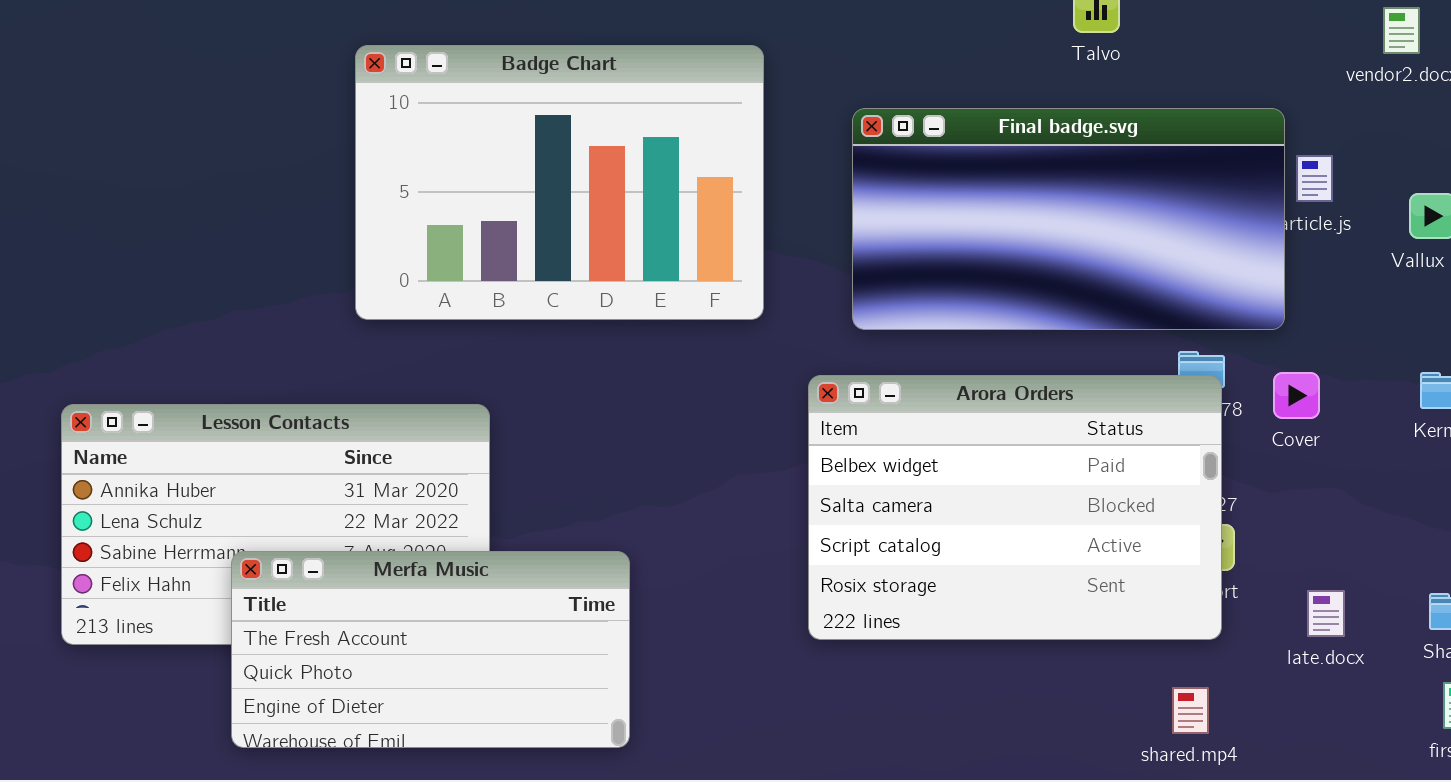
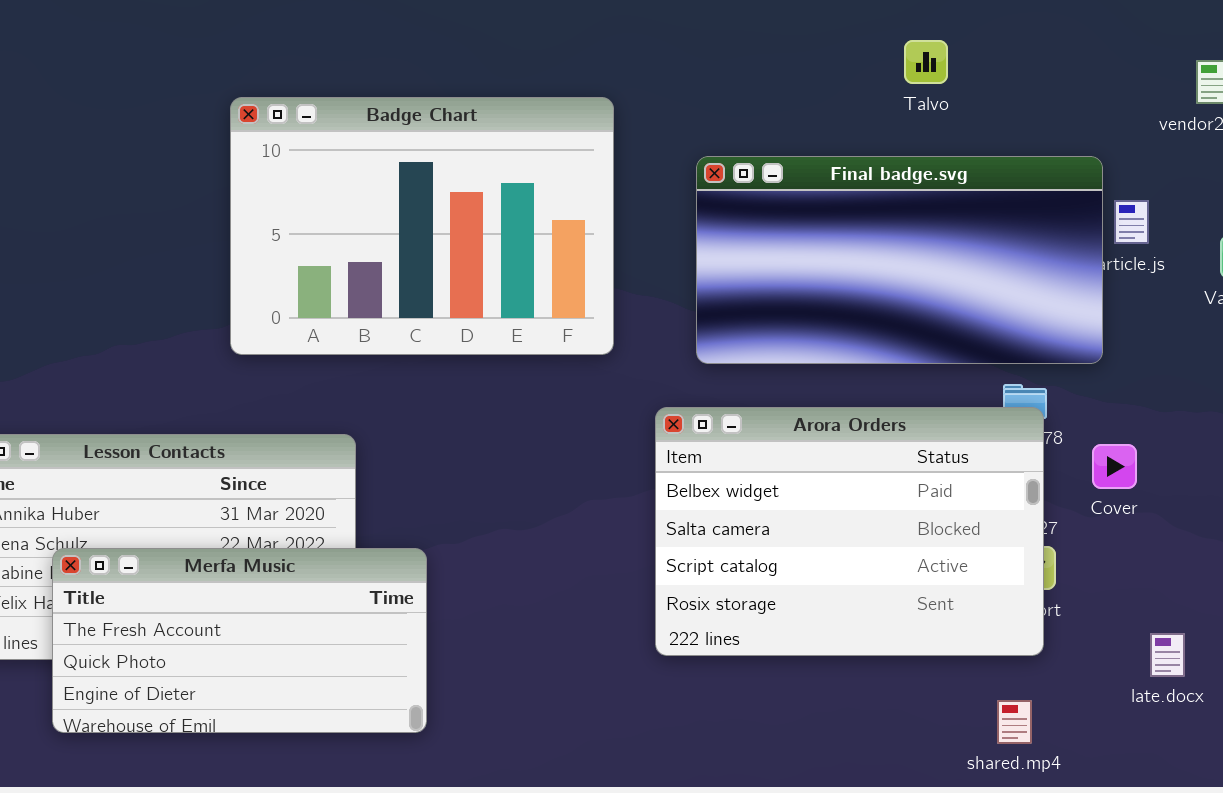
Cover: [1273,372,1320,419] -> [1092,444,1137,489], moved
Merfa Music: [231,551,630,748] -> [52,548,427,733], moved
late.docx: [1307,590,1345,637] -> [1150,633,1185,677], moved

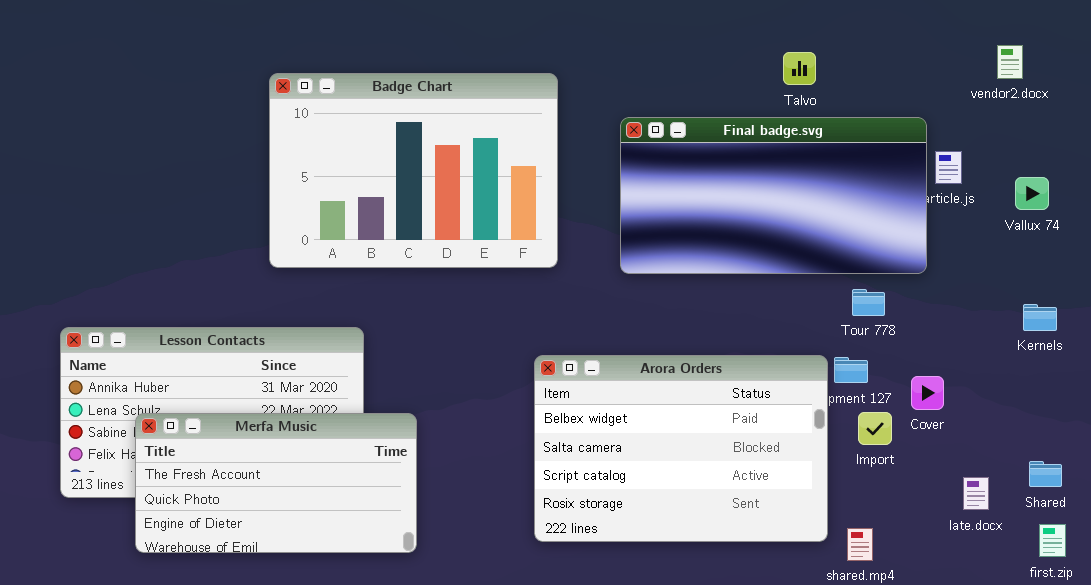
Talvo: [904,40,948,84] -> [783,52,816,85], moved
Arora Orders: [655,407,1044,656] -> [534,355,828,542], moved
Cover: [1092,444,1137,489] -> [911,376,944,410], moved

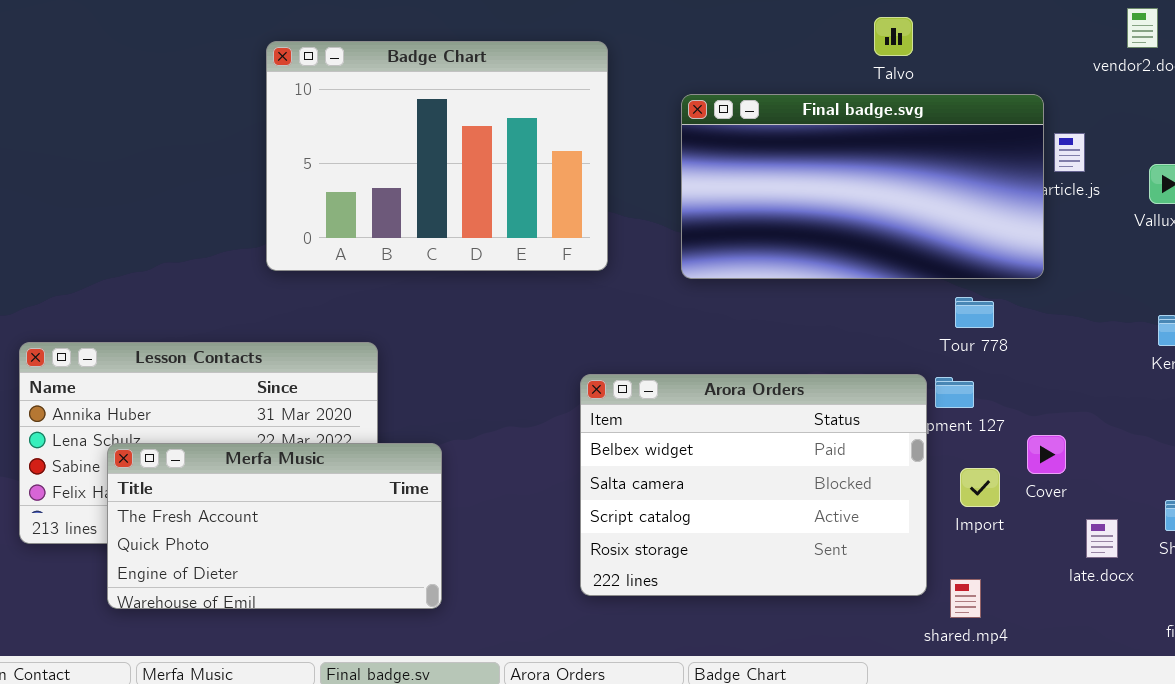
Cover: [911,376,944,410] -> [1027,435,1066,474], moved
Import: [858,412,892,445] -> [960,468,1000,507], moved

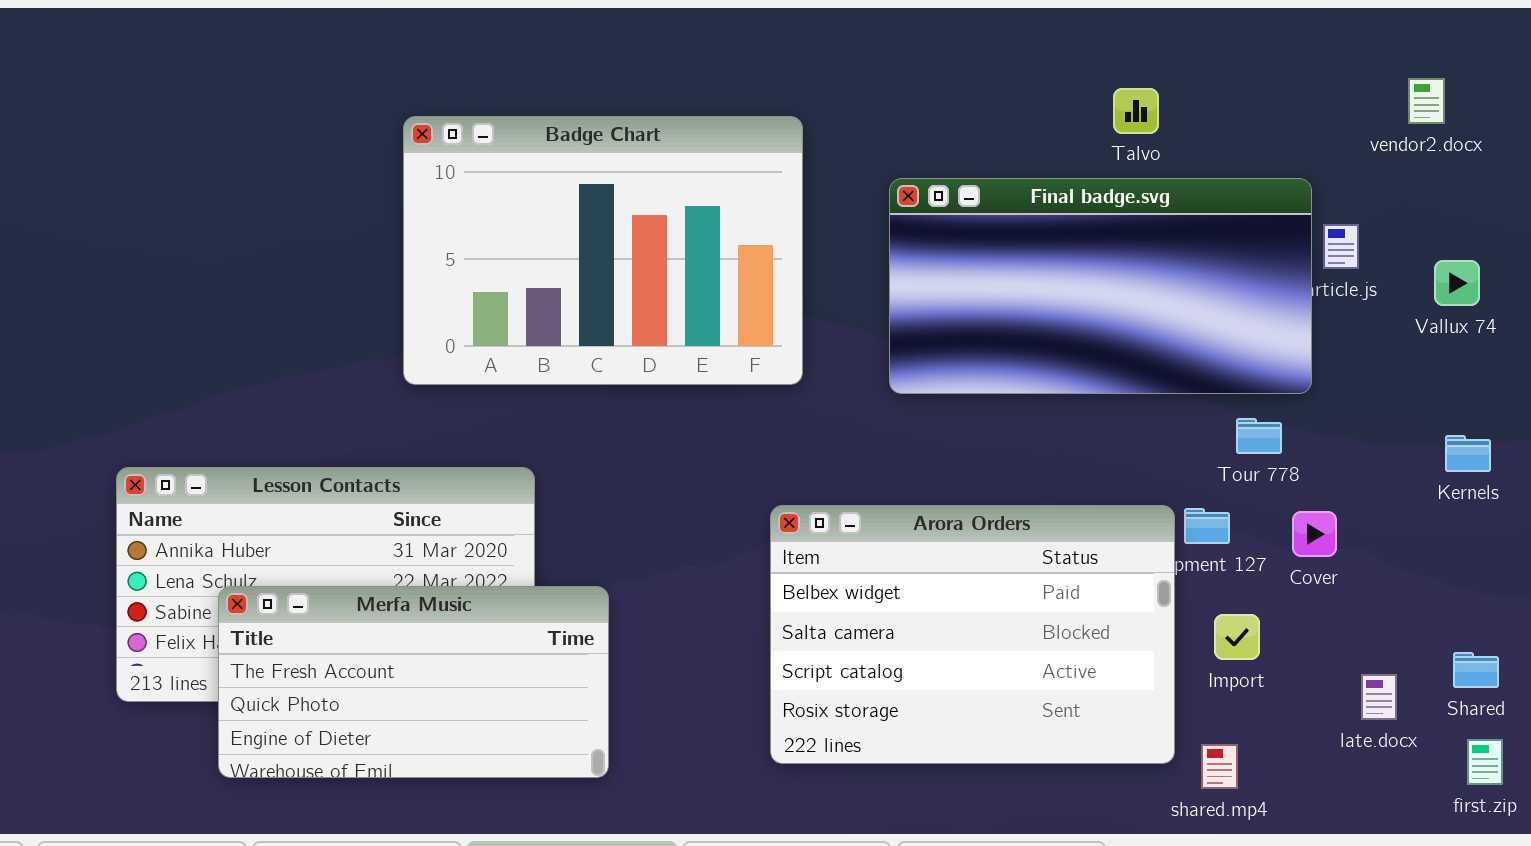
Tour 778: [955,297,994,328] -> [1236,418,1282,454], moved
Cover: [1027,435,1066,474] -> [1292,511,1337,557], moved

